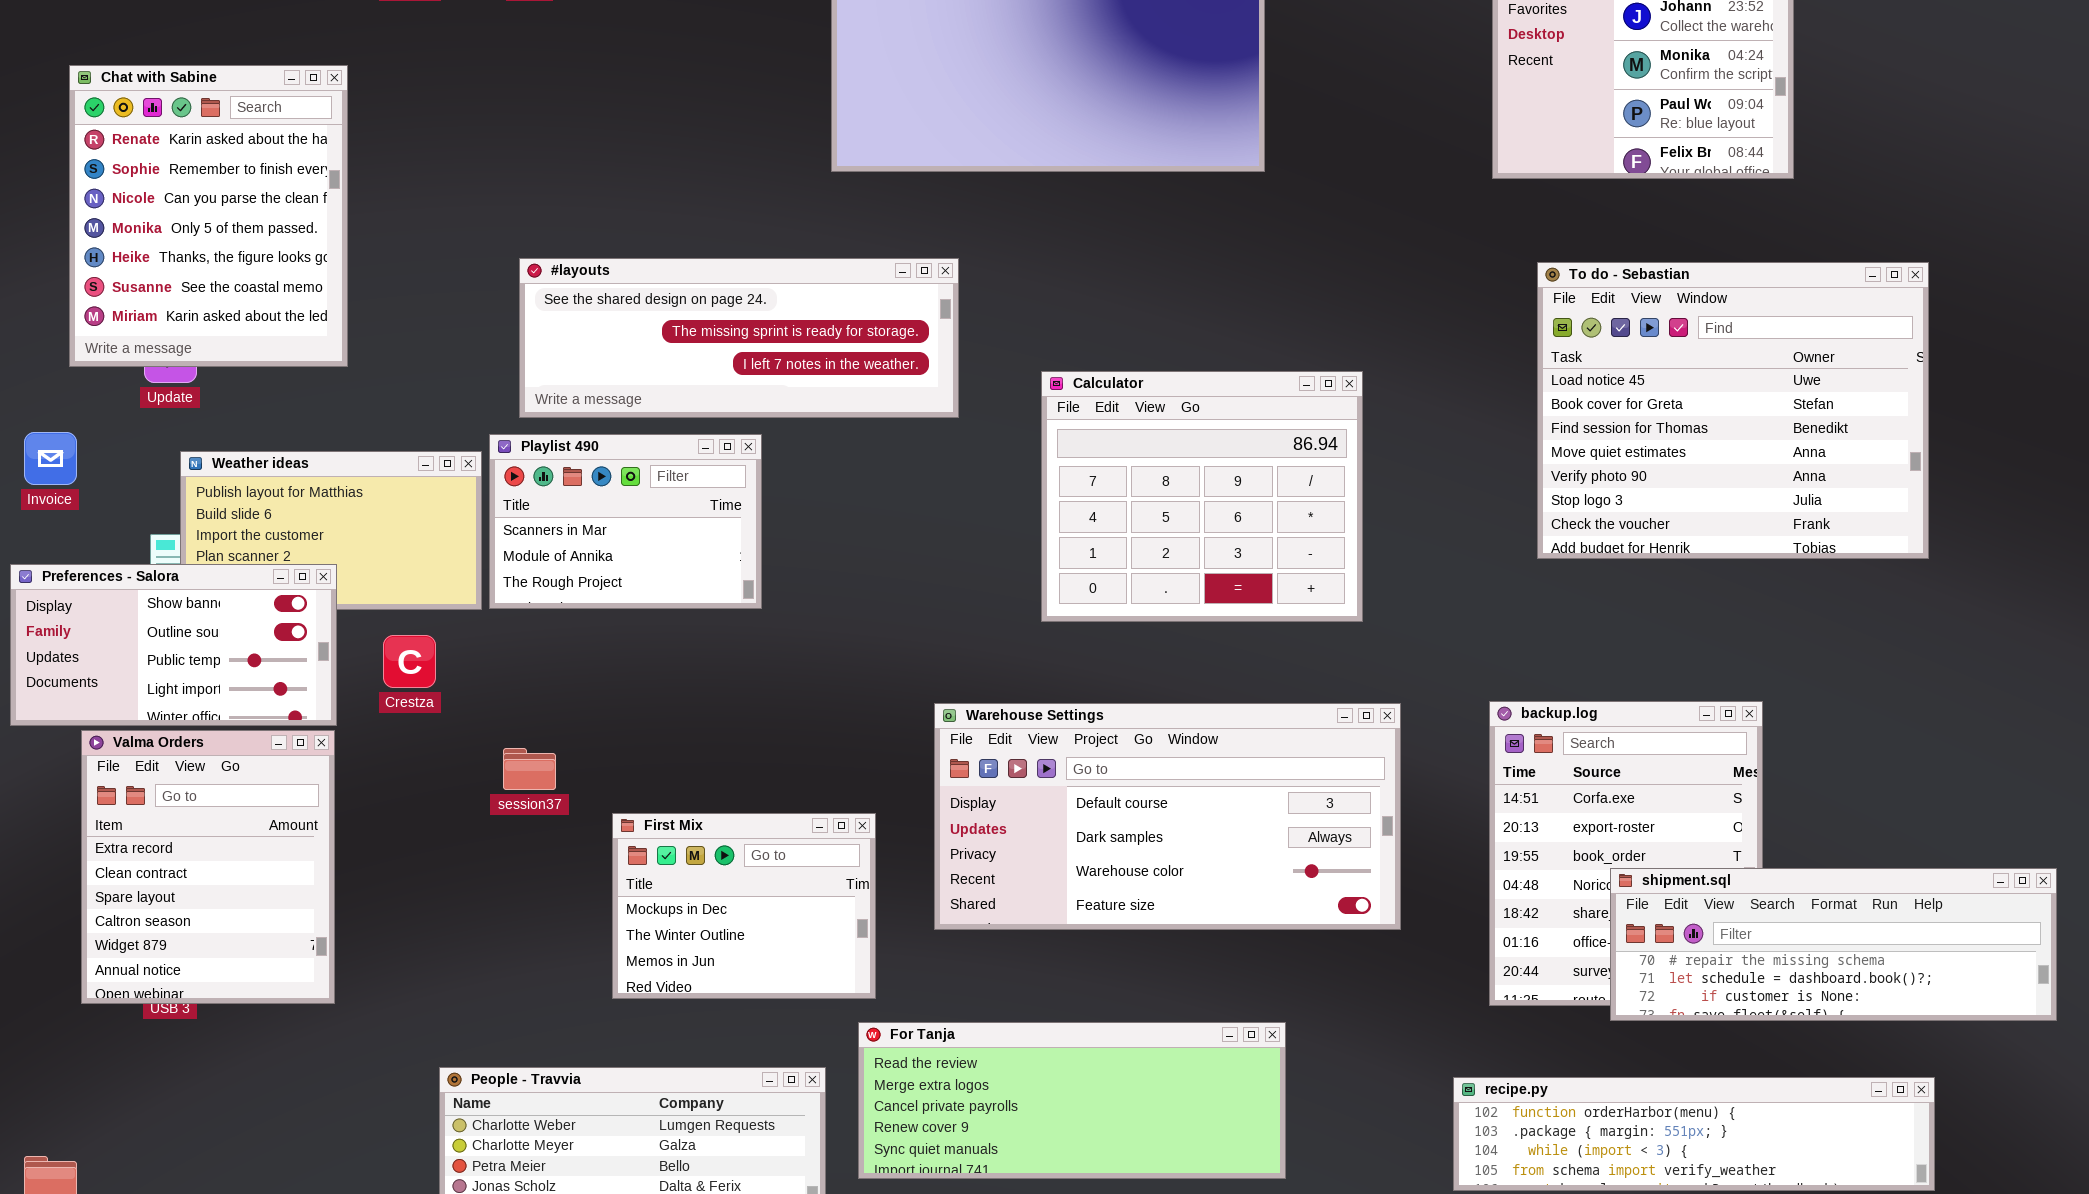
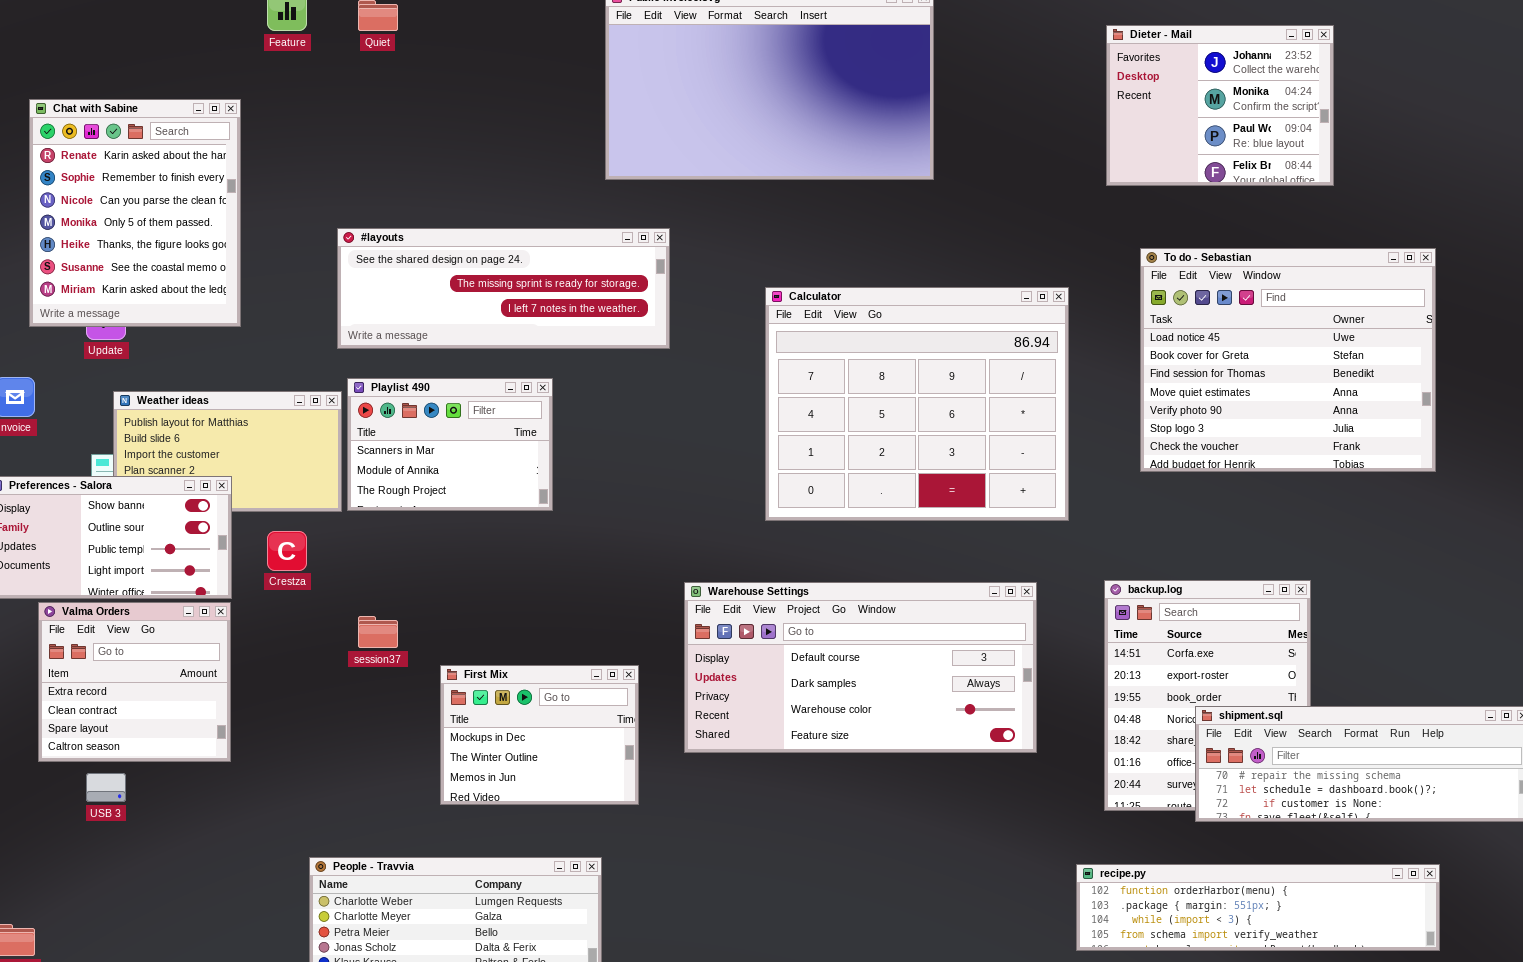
#layouts: [519,258,959,418] -> [337,228,670,349], moved
Calculator: [1041,371,1363,622] -> [765,287,1069,521], resized
Valma Orders: [81,730,335,1004] -> [38,602,231,762], resized
For Tanja: [858,1022,1286,1179] -> none, closed

